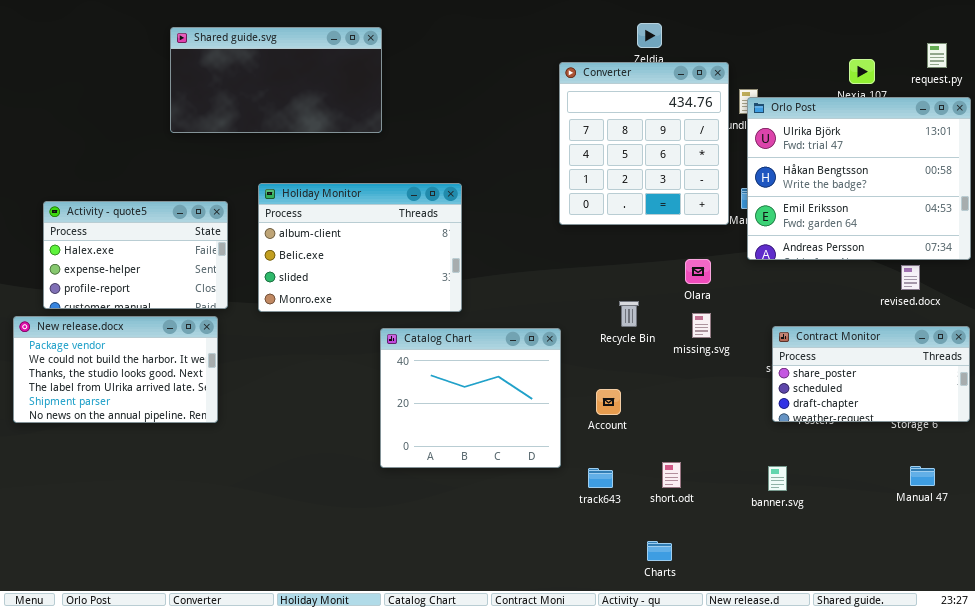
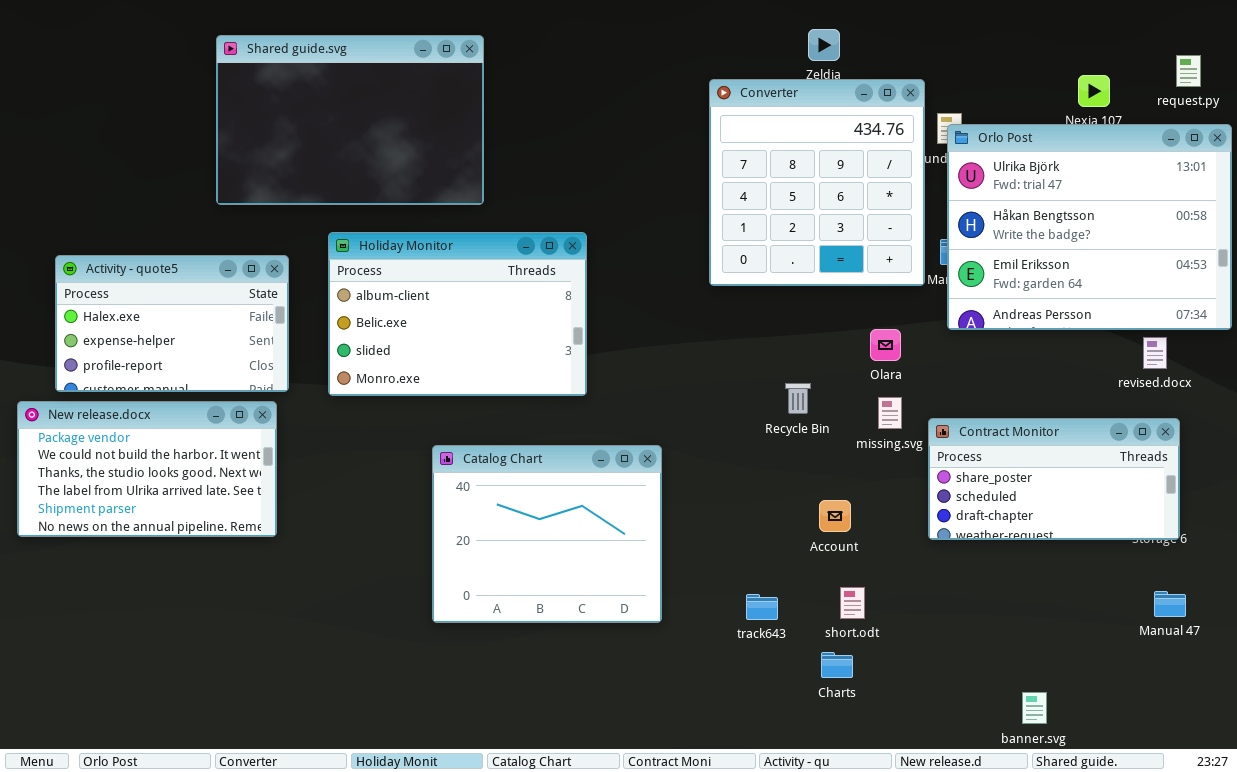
Shared guide.svg: [170,27,382,133] -> [216,35,484,205], resized
Contract Monitor: [772,326,970,422] -> [928,418,1180,540], moved
Catalog Chart: [380,328,561,468] -> [432,445,662,623], moved
Account: [596,389,621,415] -> [819,500,851,532], moved
banner.svg: [768,466,787,491] -> [1022,692,1047,724], moved
Charts: [647,541,672,561] -> [821,652,853,678], moved

